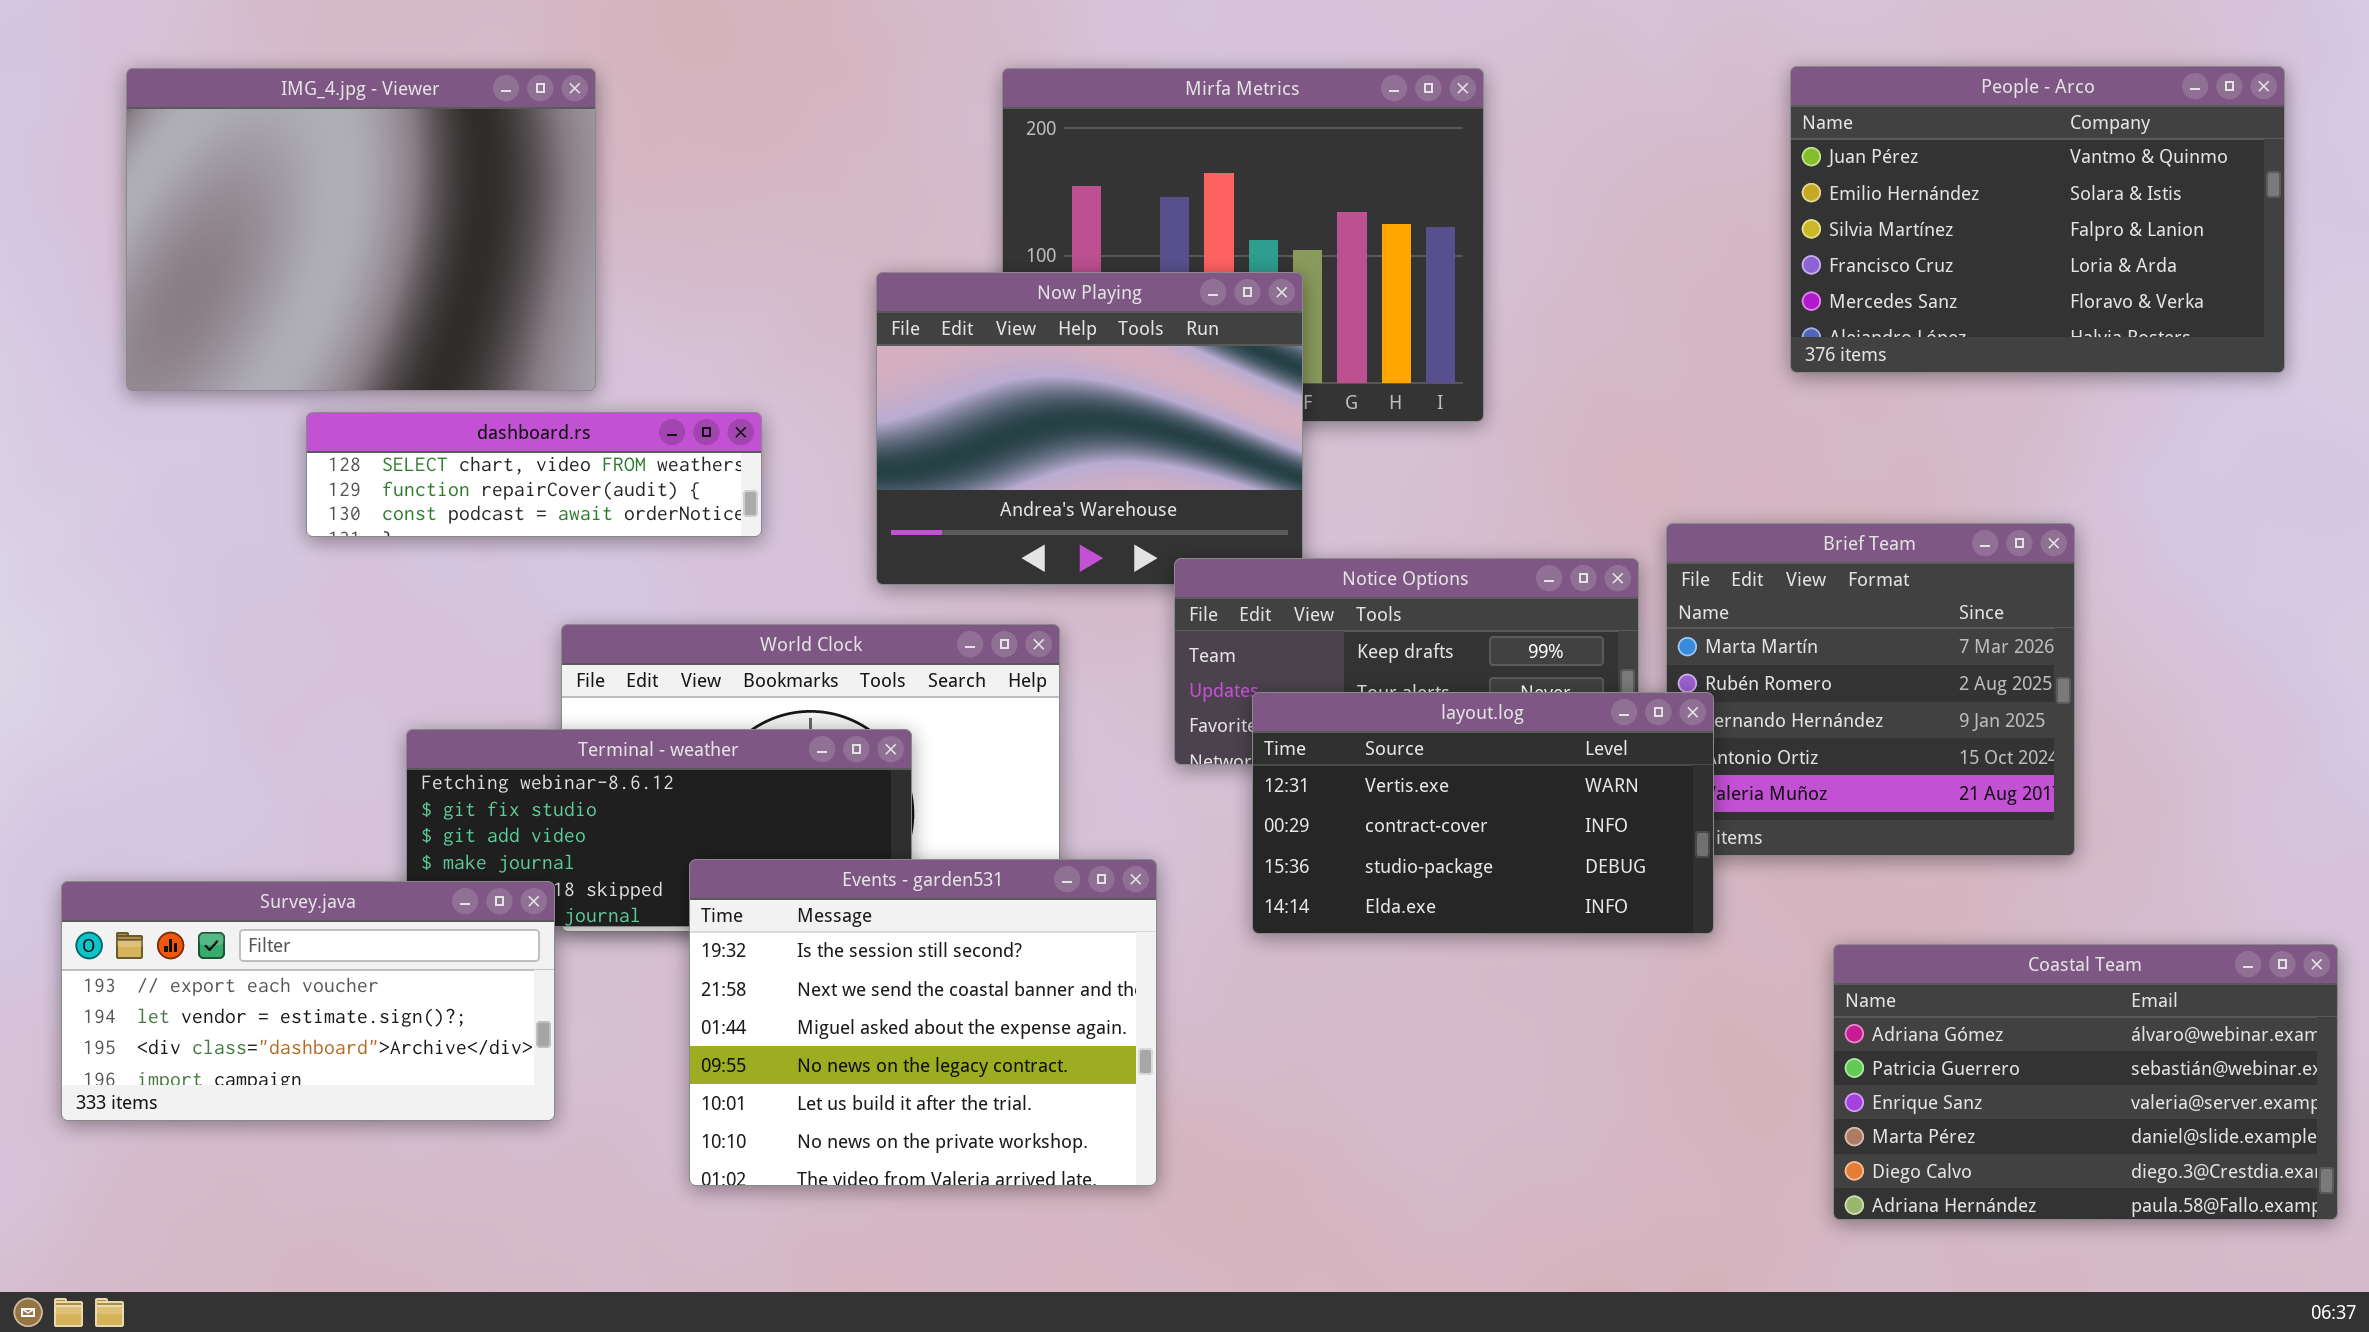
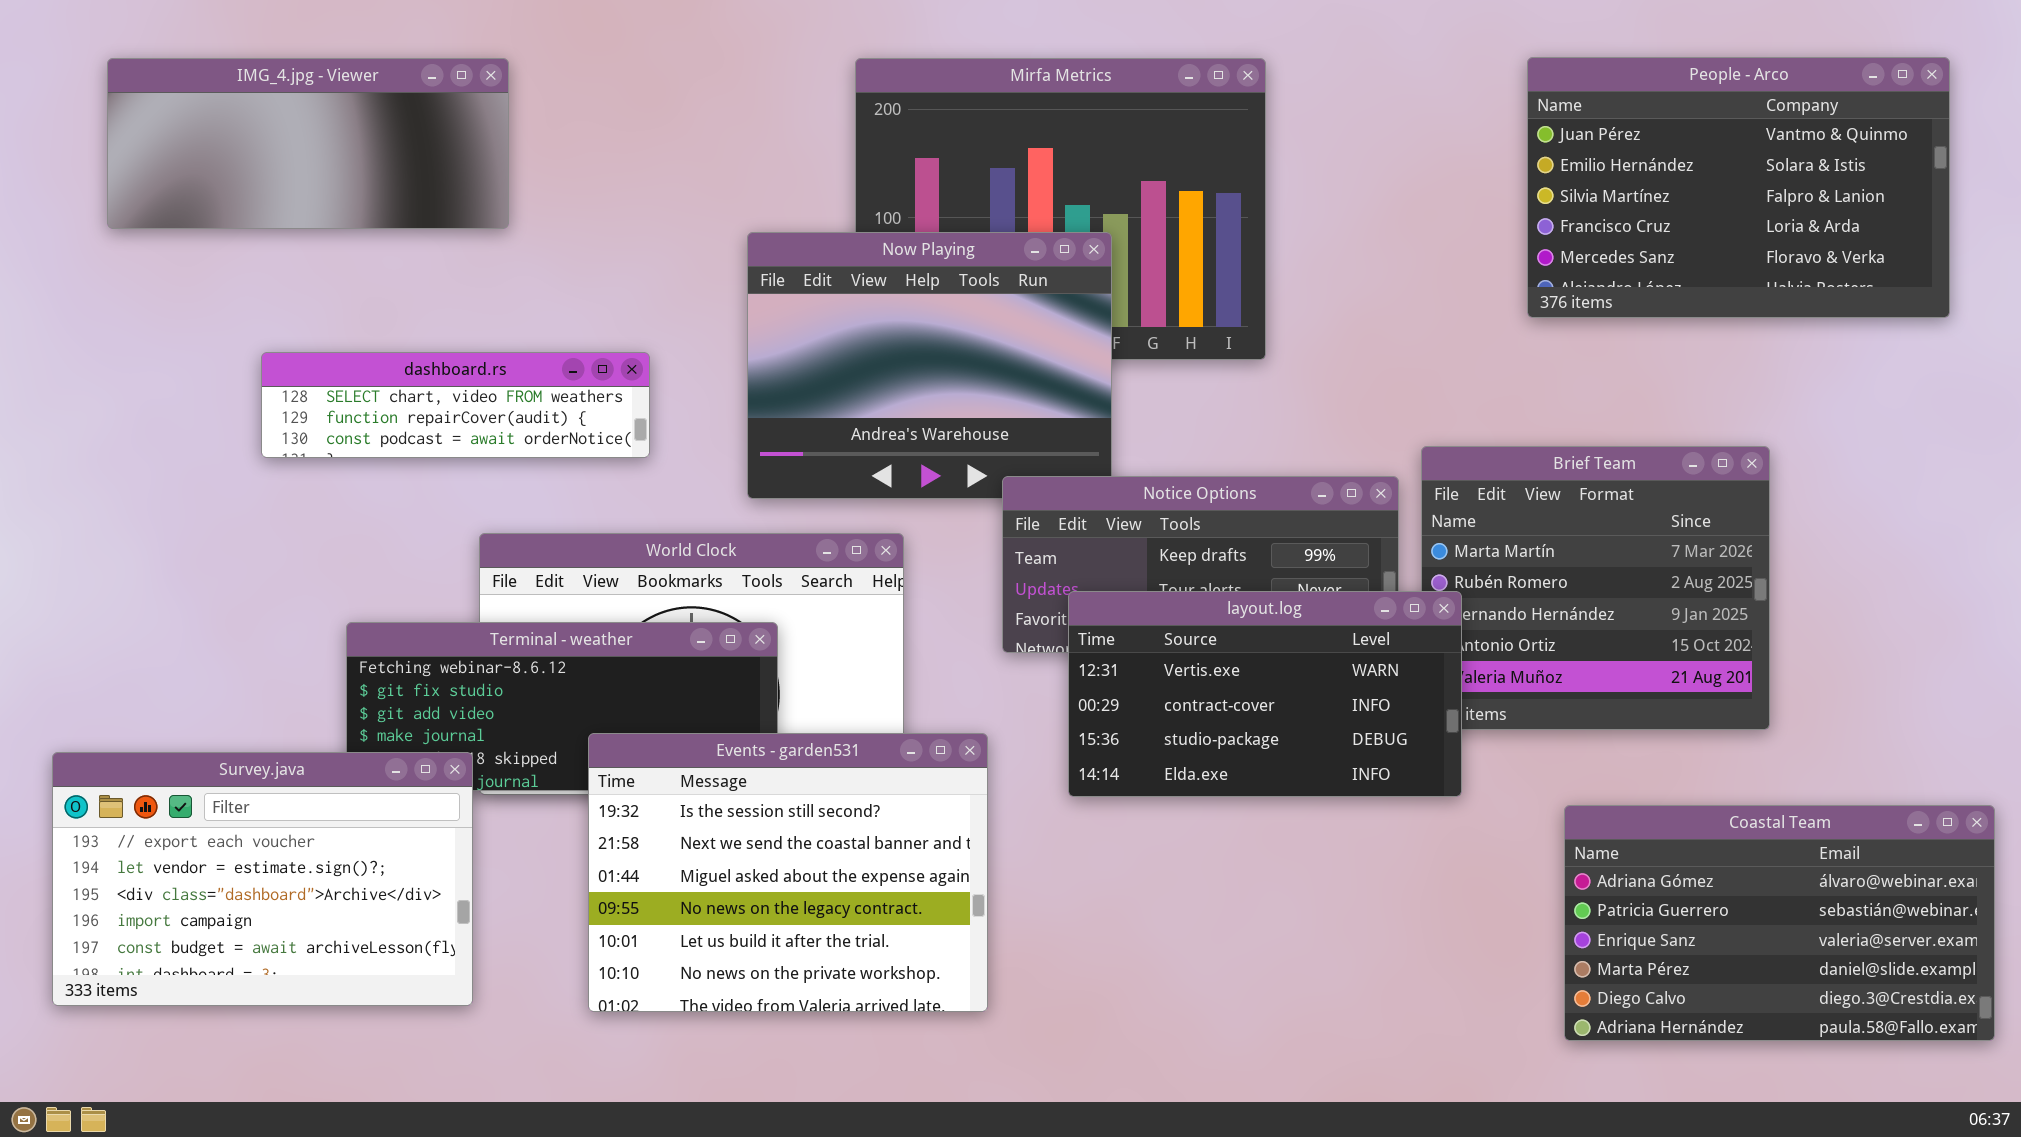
IMG_4.jpg - Viewer: [126,68,596,391] -> [107,58,509,229], resized
Survey.java: [61,881,555,1121] -> [52,752,473,1006], resized

